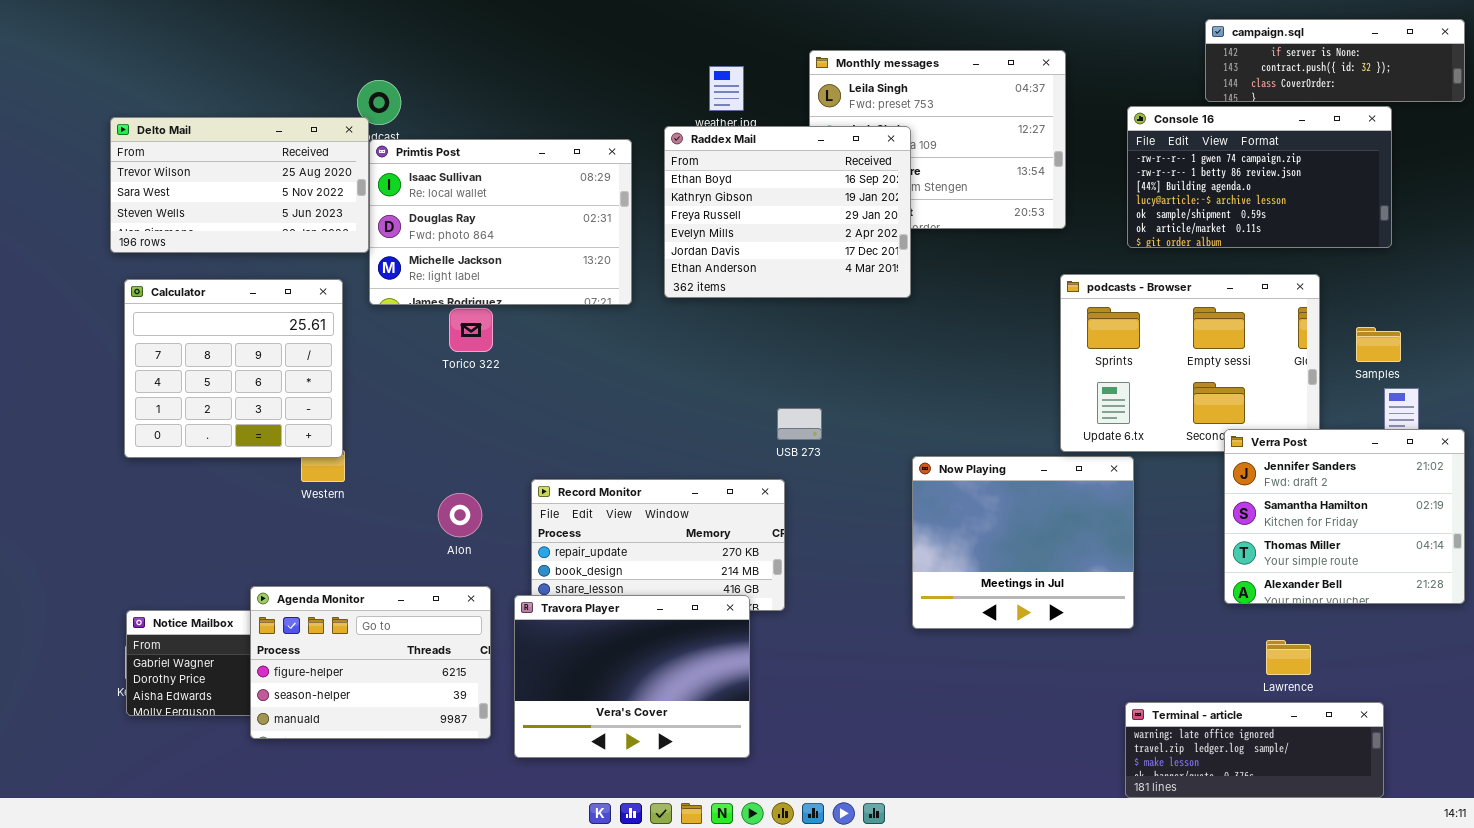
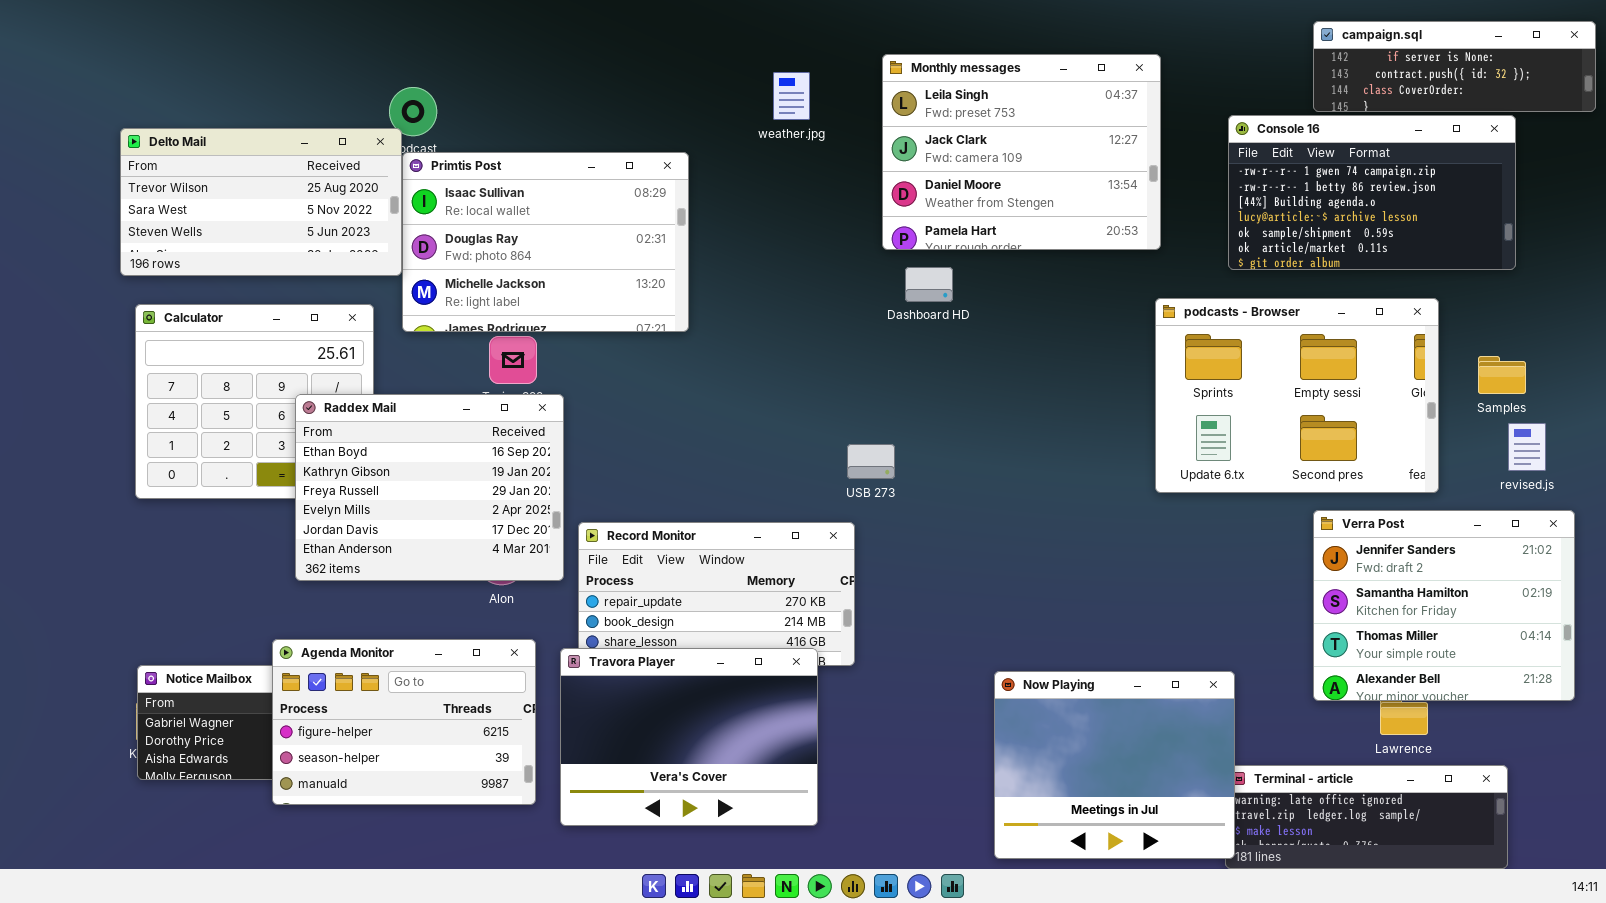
Raddex Mail: [664,126,911,298] -> [295,394,564,581], moved
Verra Post: [1224,429,1465,604] -> [1313,510,1575,701], moved
Now Playing: [912,456,1134,629] -> [994,671,1235,859], moved

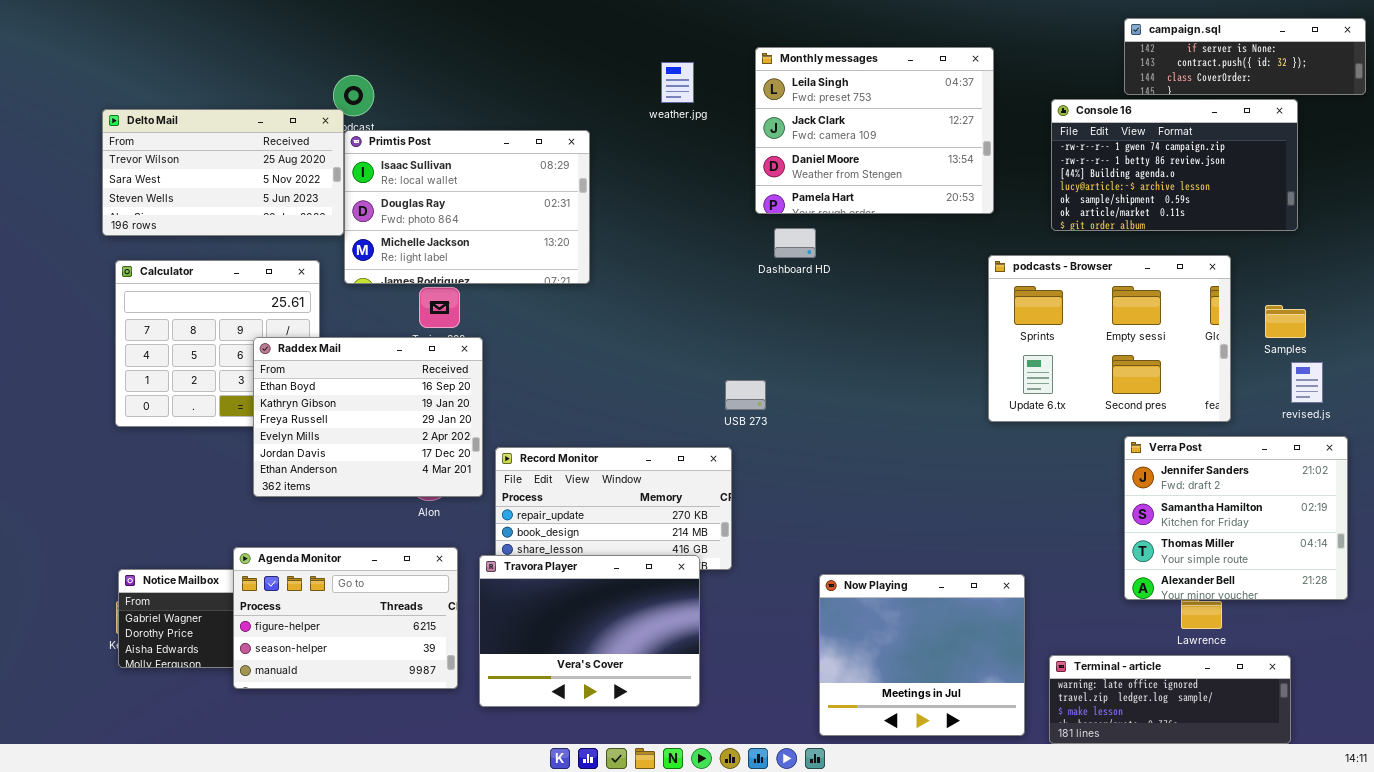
Now Playing: [994,671,1235,859] -> [819,574,1025,736], moved

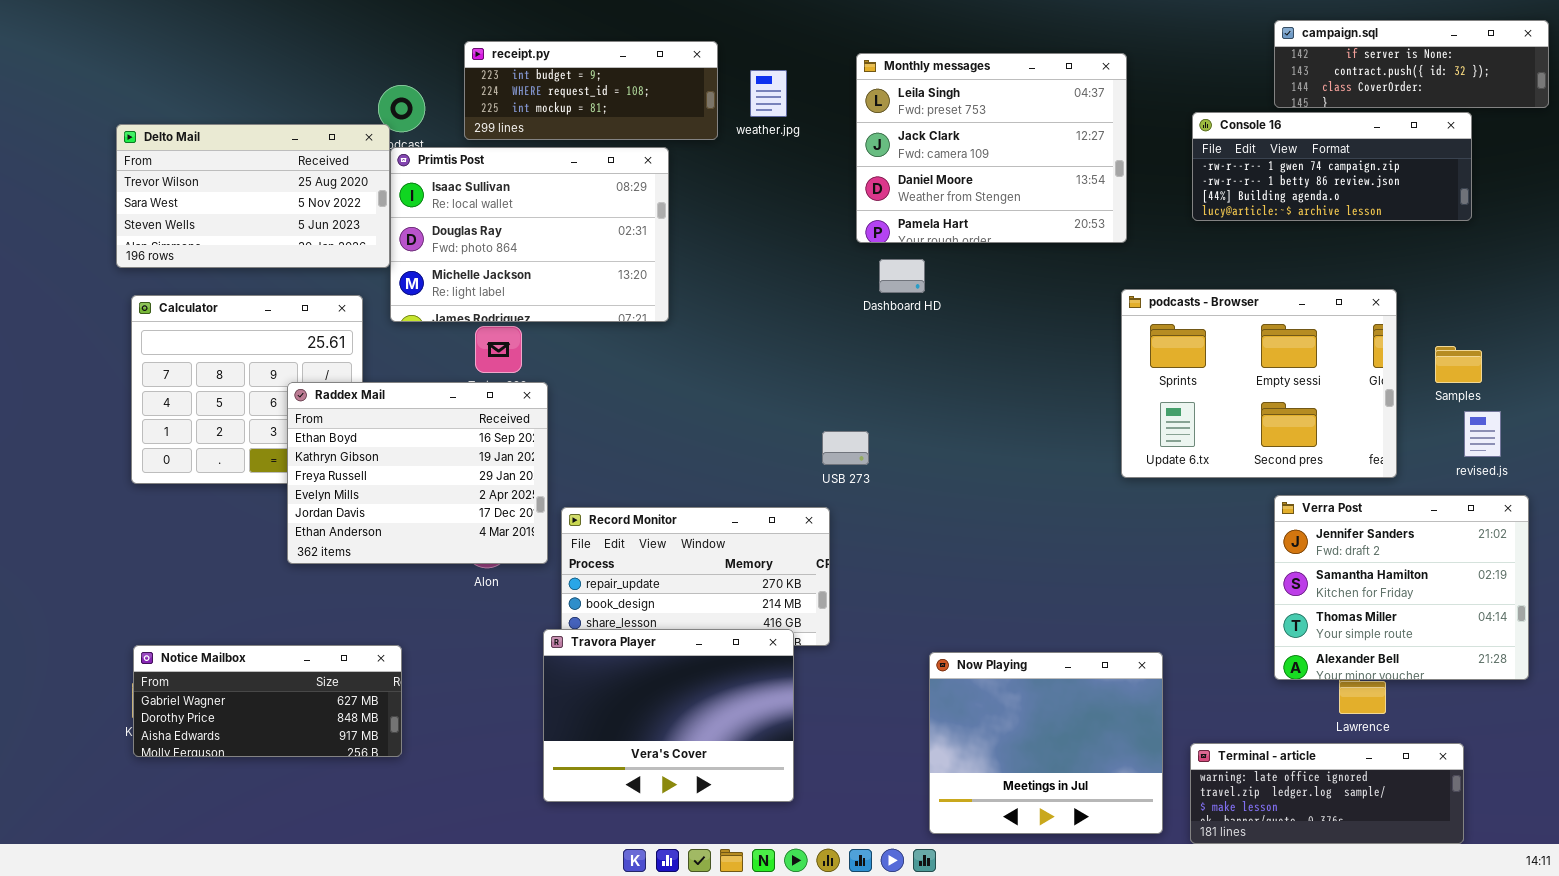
receipt.py: none -> [464,41,718,140], opened
Console 16: [1051,99,1298,231] -> [1192,112,1472,221], resized
Agenda Monitor: [233,547,458,689] -> none, closed

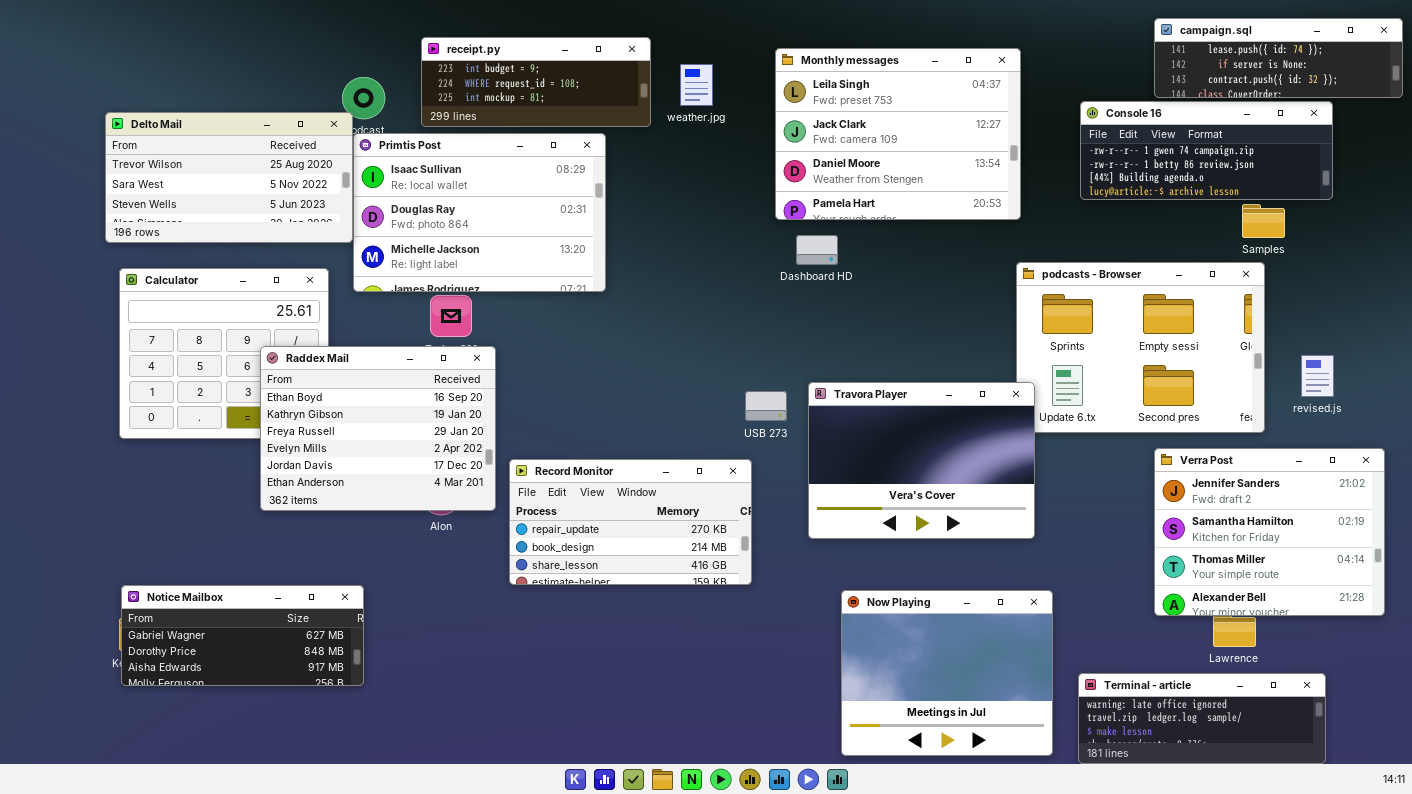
campaign.sql: [1274,20,1549,108] -> [1154,18,1403,98], scrolled up 1 row
Samples: [1435,346,1482,383] -> [1242,204,1285,238], moved
revised.js: [1464,411,1501,457] -> [1301,355,1334,397], moved
Travora Player: [543,629,794,802] -> [808,382,1035,539], moved

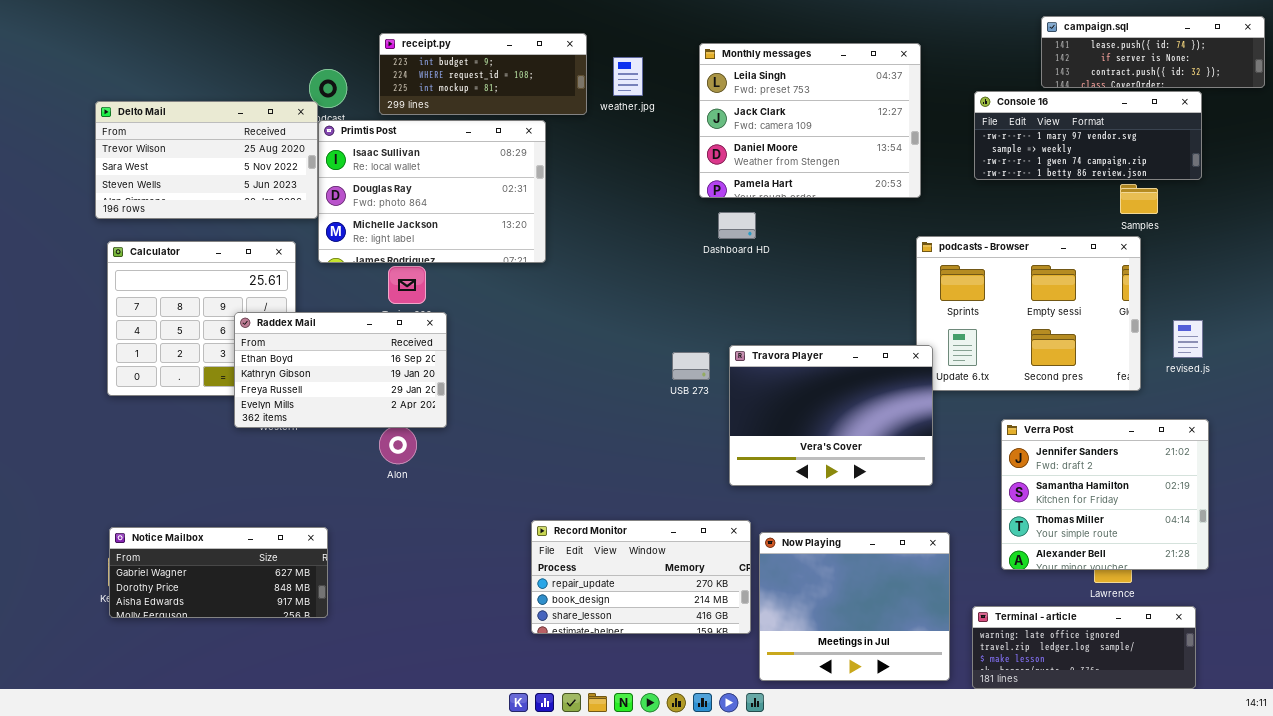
Console 16: [1080,101,1333,200] -> [974,91,1202,180], scrolled up 2 rows
Raddex Mail: [260,346,496,511] -> [234,312,447,428], resized
Verra Post: [1154,448,1385,616] -> [1001,419,1209,570], moved
Record Monitor: [509,459,752,585] -> [531,520,751,634], moved

